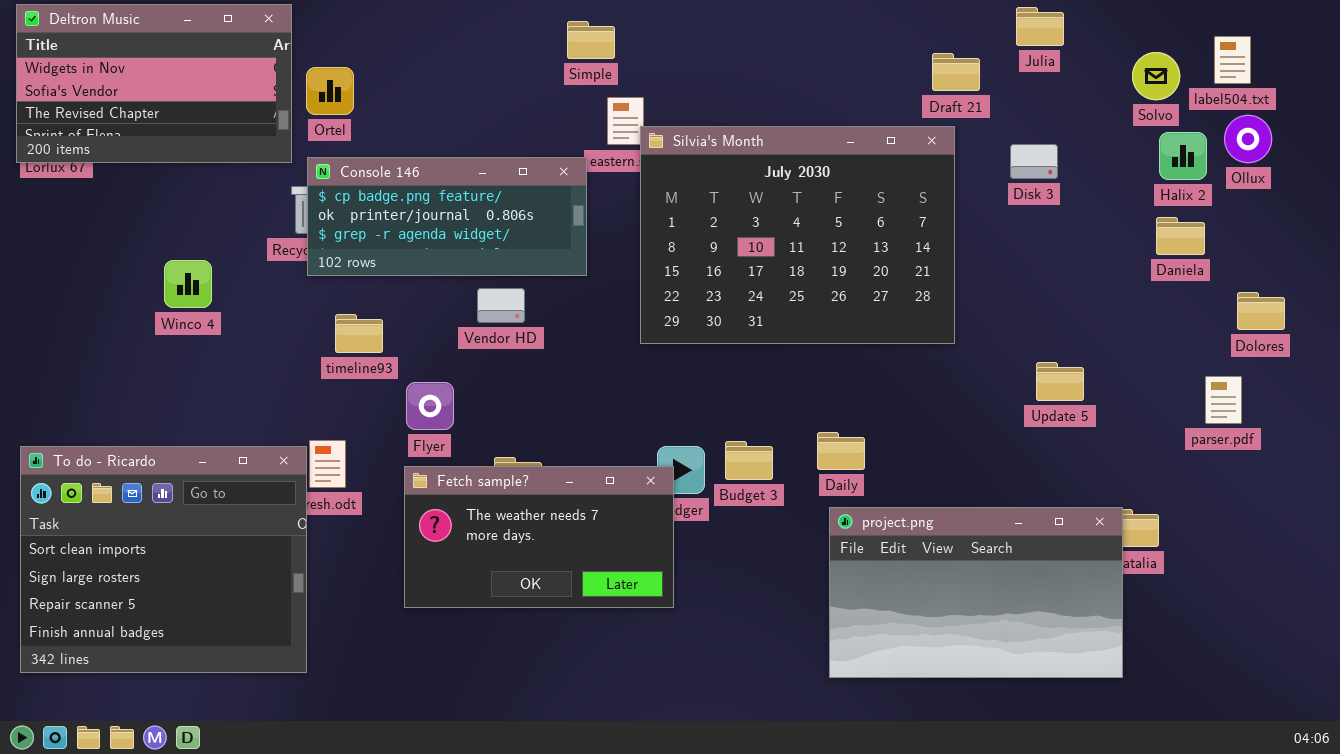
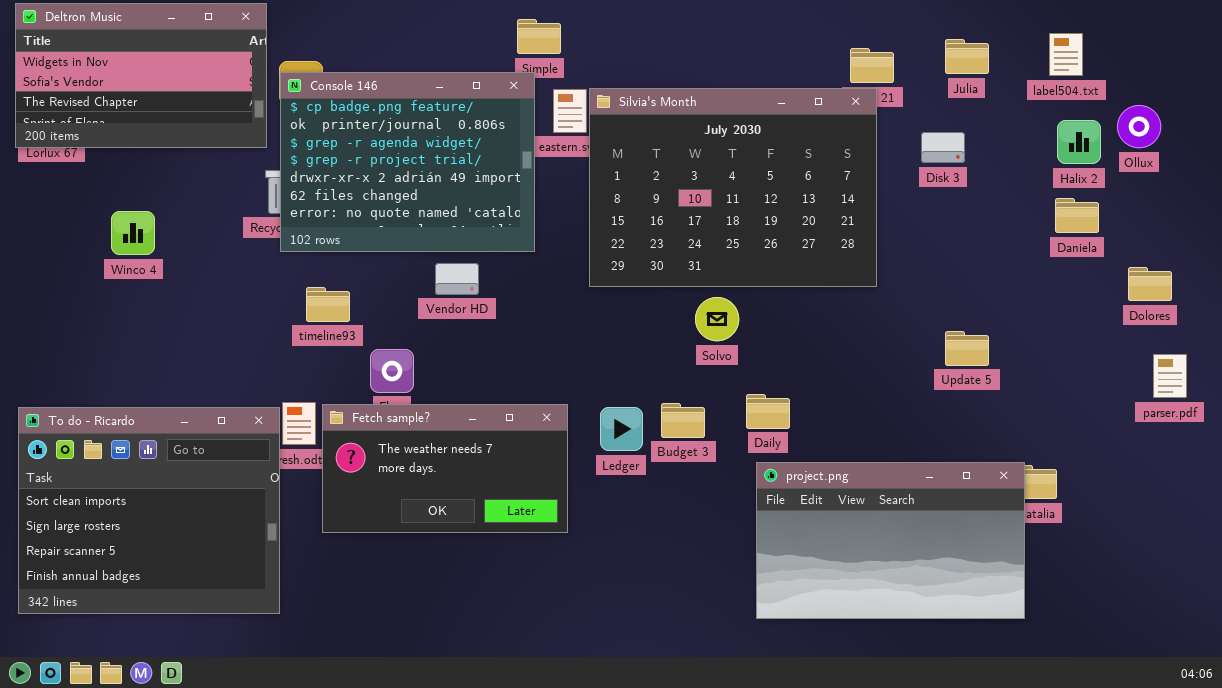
Julia: [1016,7,1064,46] -> [945,39,989,74], moved
label504.txt: [1214,36,1251,84] -> [1049,33,1083,76], moved
Solvo: [1132,52,1180,100] -> [695,297,739,341], moved
Silvia's Month: [640,126,955,344] -> [589,88,877,287], moved
Console 146: [307,157,587,276] -> [280,72,535,252], resized
Winco 4: [164,260,212,308] -> [111,211,155,255], moved
parser.pdf: [1205,376,1242,424] -> [1153,354,1187,398], moved
Fetch sample?: [404,466,674,608] -> [322,404,568,533], moved

